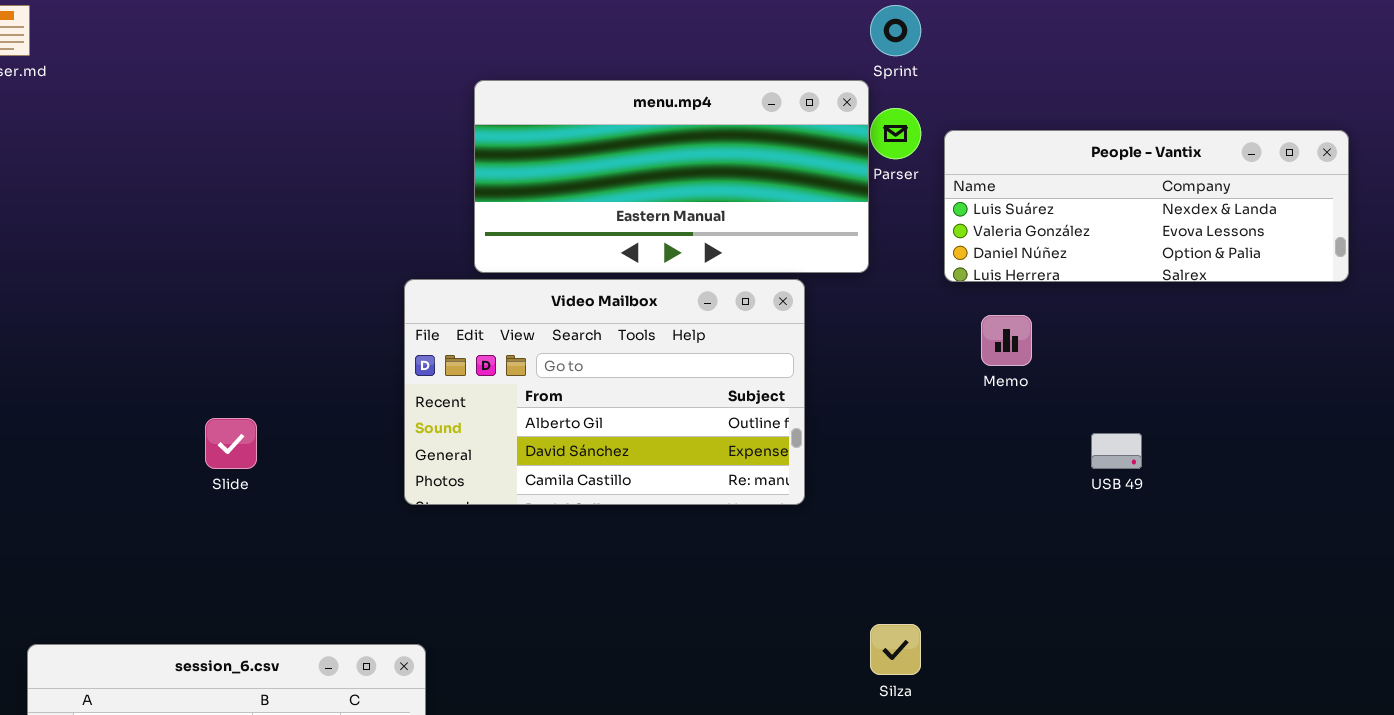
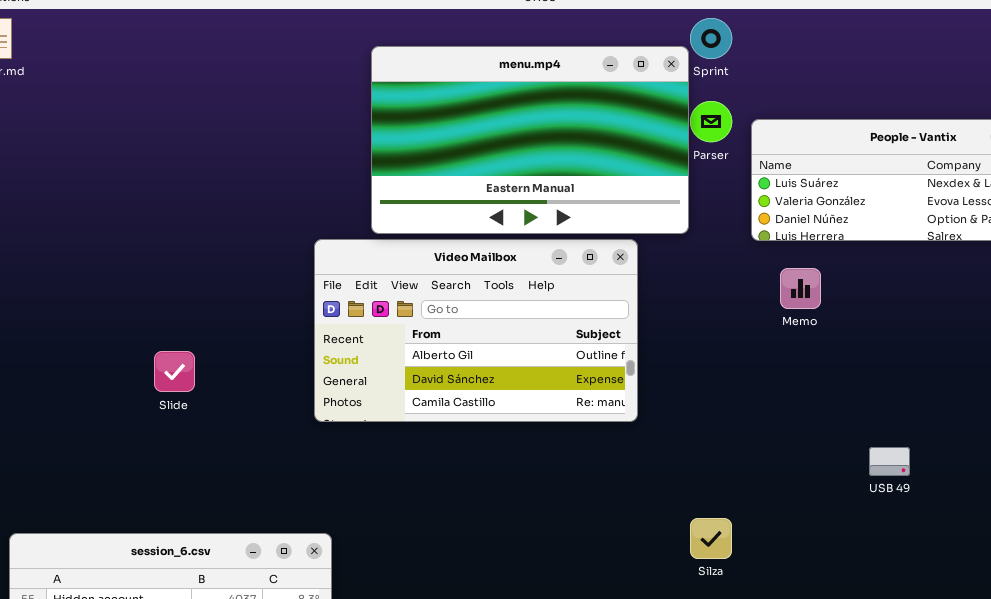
menu.mp4: [474,80,869,273] -> [371,46,689,234], resized
USB 49: [1091,433,1142,469] -> [869,447,910,476], moved

